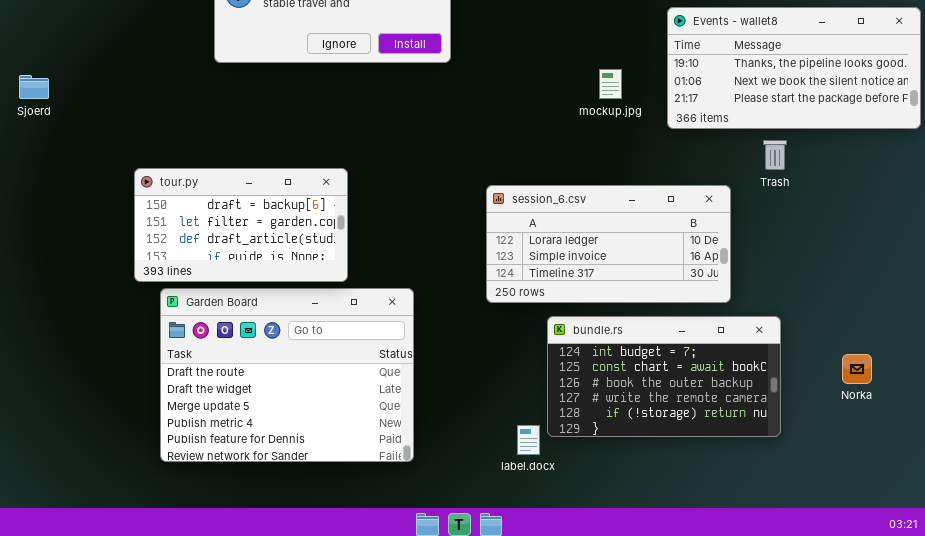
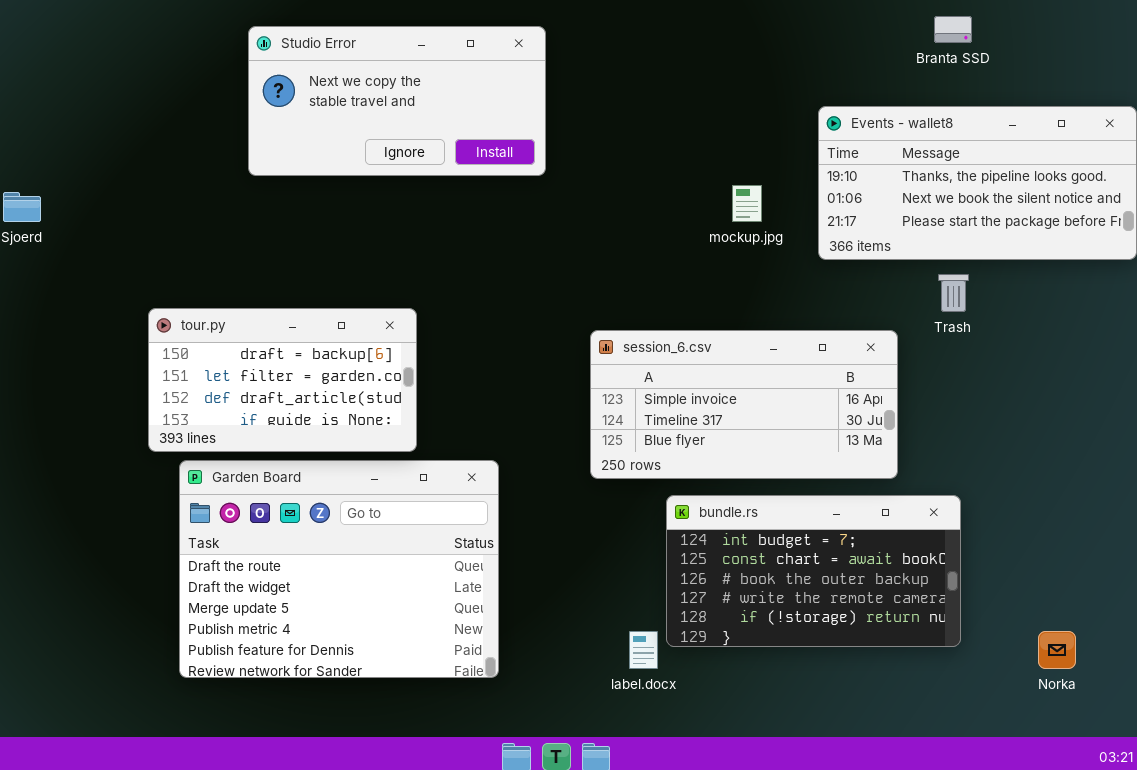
session_6.csv: [486,185,731,303] -> [590,330,898,479], scrolled down 1 row
Norka: [842,354,872,384] -> [1038,631,1076,669], moved

